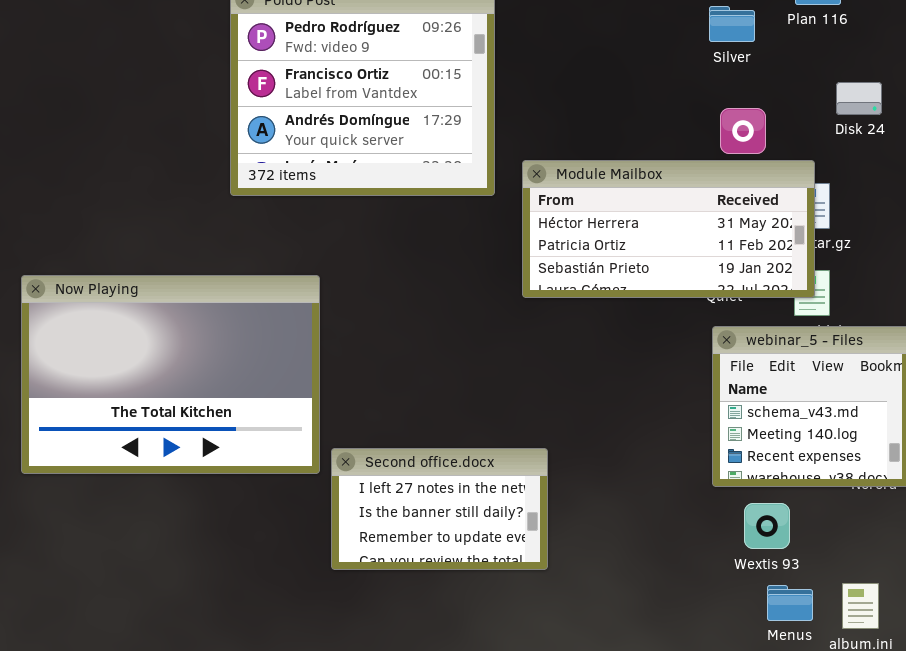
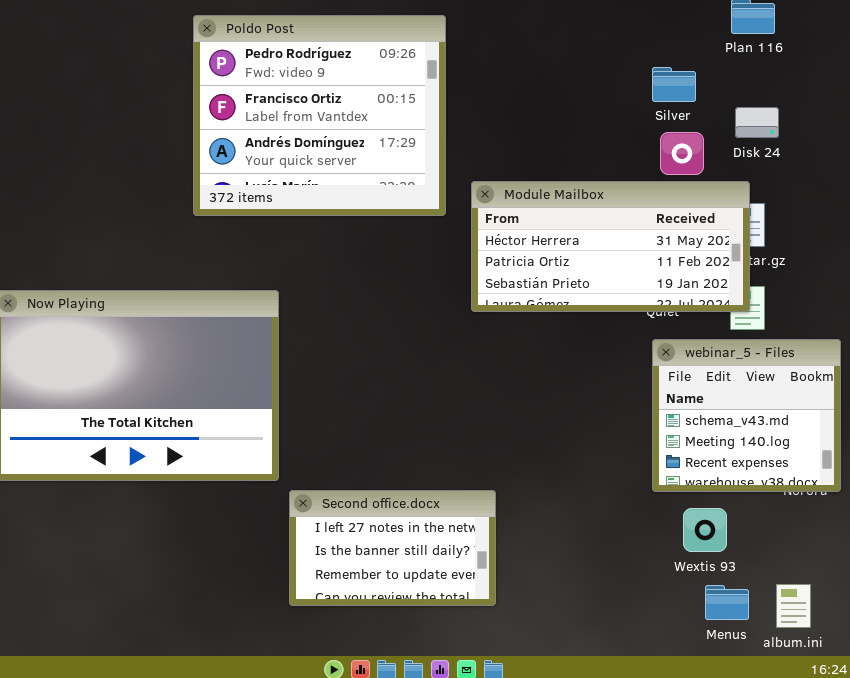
Silver: [709,6,755,42] -> [652,67,696,102], moved
Disk 24: [836,82,882,115] -> [735,107,779,138], moved
Second office.docx: [331,448,548,570] -> [289,490,496,606], moved

